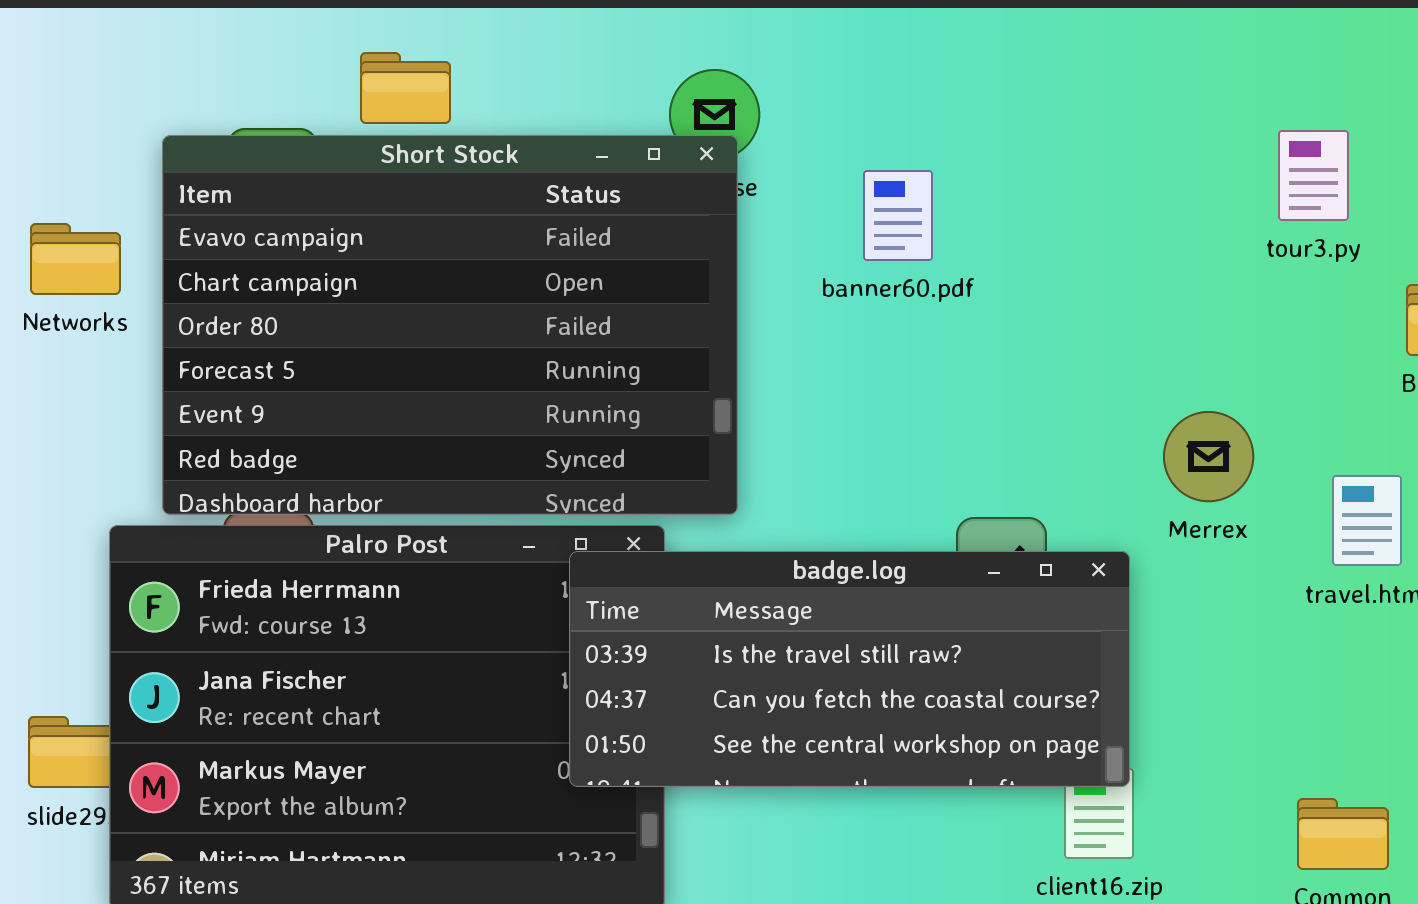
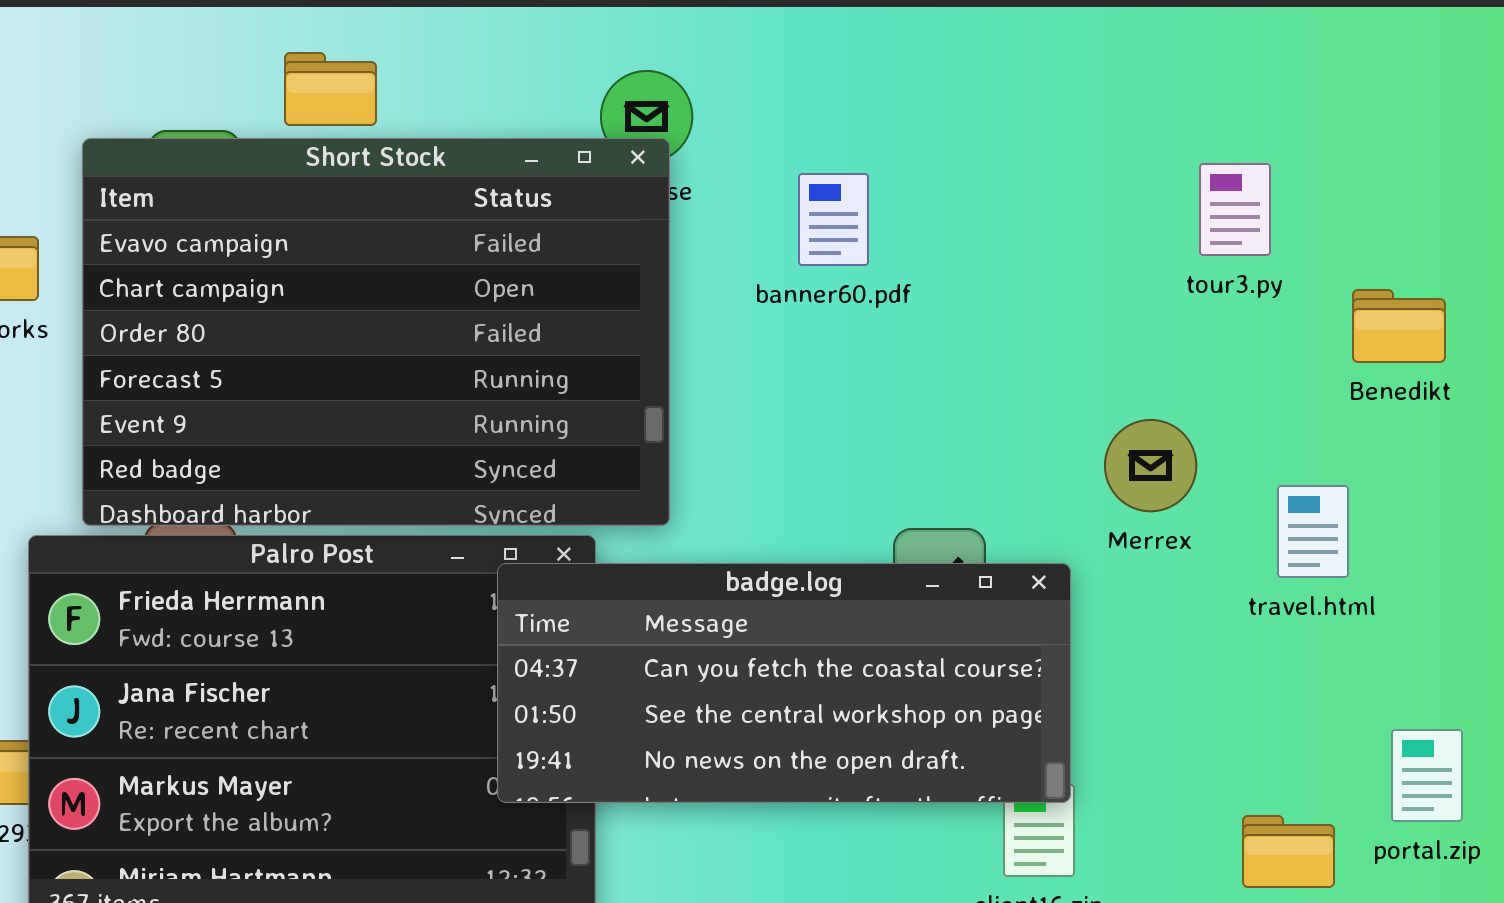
tour3.py: [1278,130,1349,221] -> [1199,163,1271,256], moved
badge.log: [569,551,1130,787] -> [497,563,1071,803], scrolled down 1 row

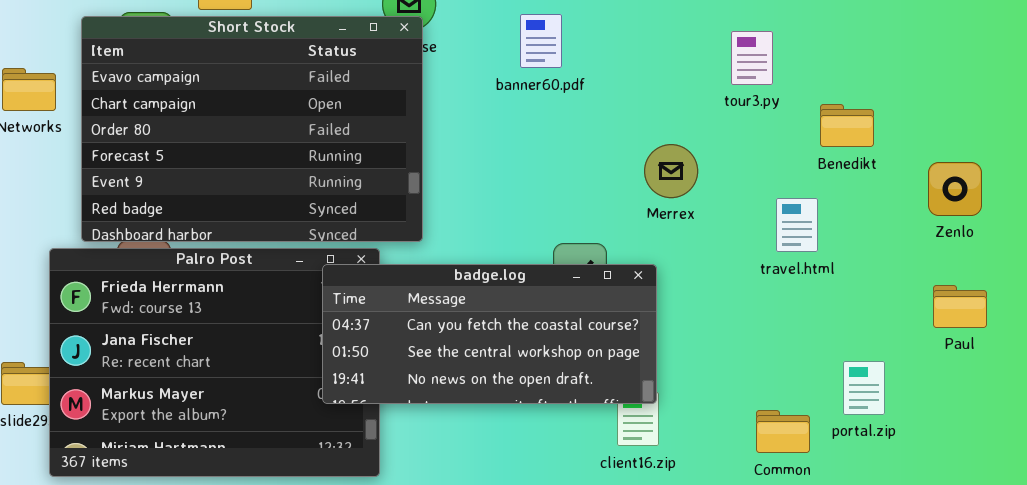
banner60.pdf: [798,173,869,266] -> [520,14,562,68], moved
Merrex: [1104,419,1197,512] -> [644,144,698,198], moved
travel.html: [1277,485,1349,578] -> [776,198,818,252], moved

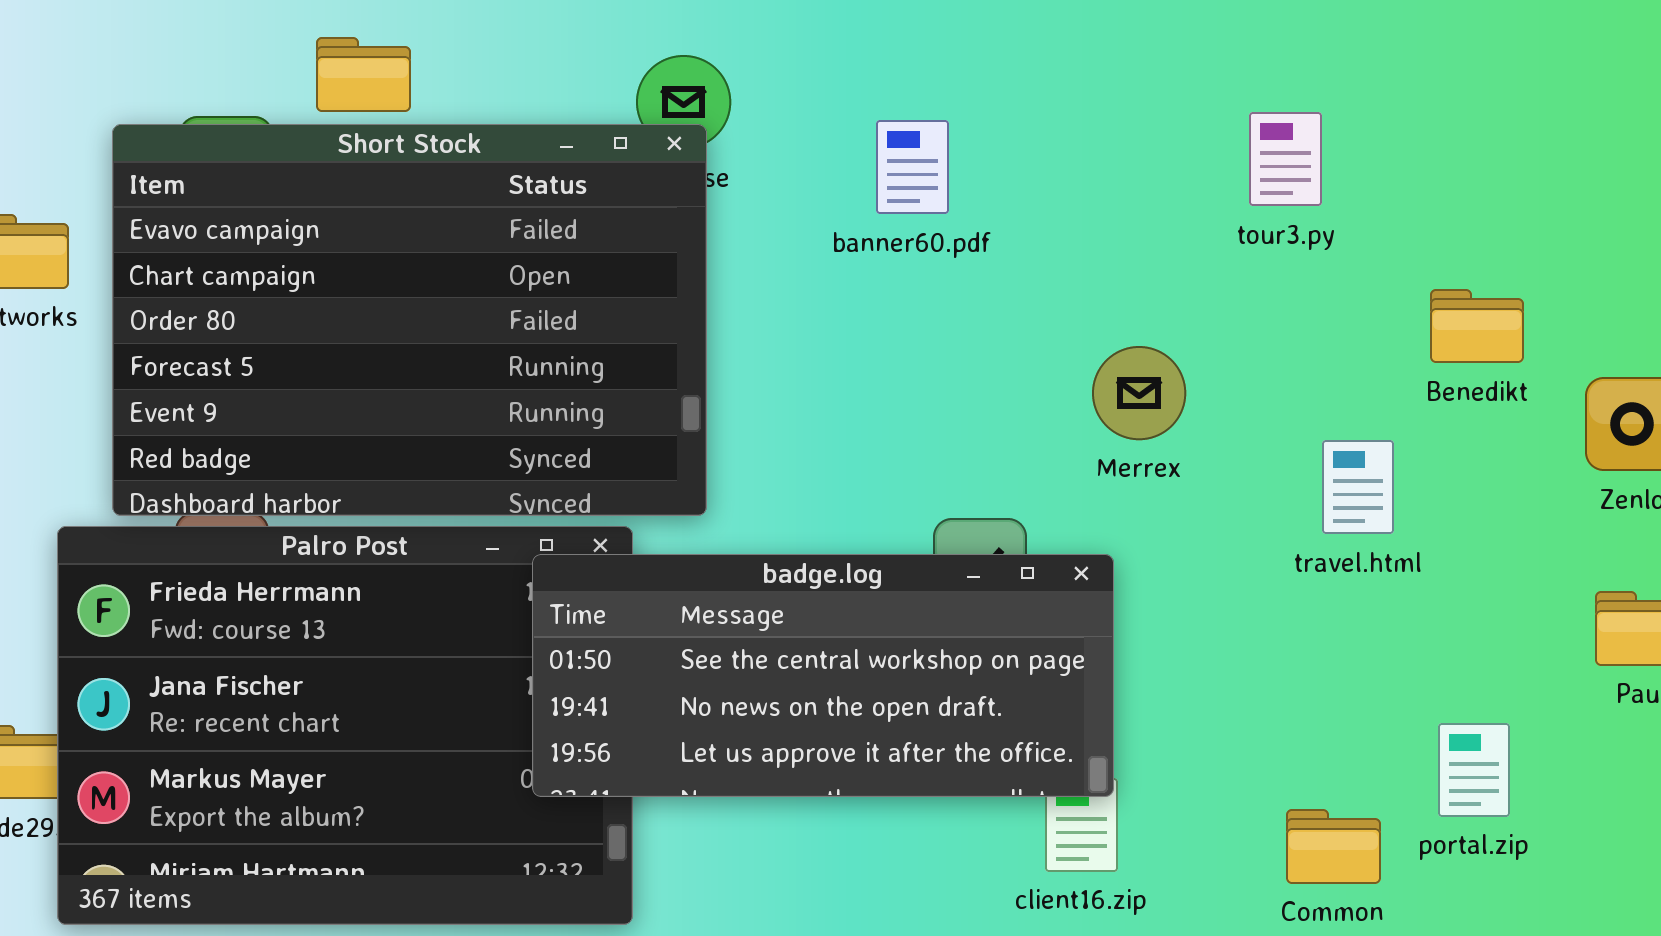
tour3.py: [731,31,773,85] -> [1249,112,1322,206], moved
Benedikt: [820,104,874,147] -> [1430,289,1524,363], moved
badge.log: [322,264,657,404] -> [532,554,1114,797], scrolled down 1 row

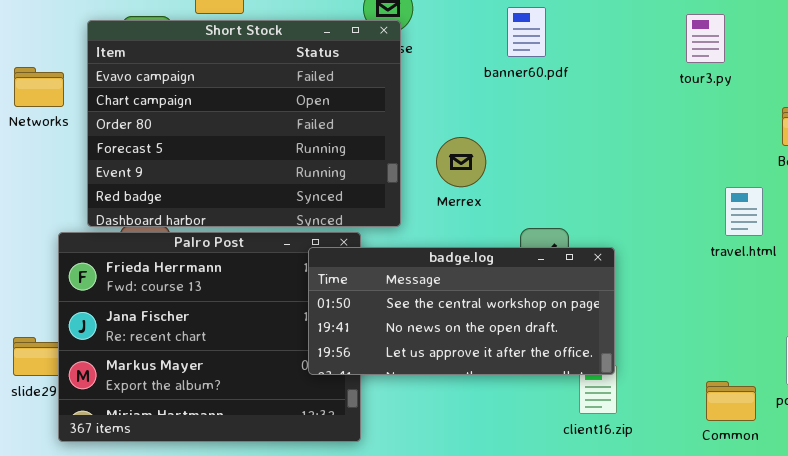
banner60.pdf: [876,120,949,214] -> [507,7,546,57], moved
Merrex: [1092,346,1186,440] -> [436,137,486,187], moved

